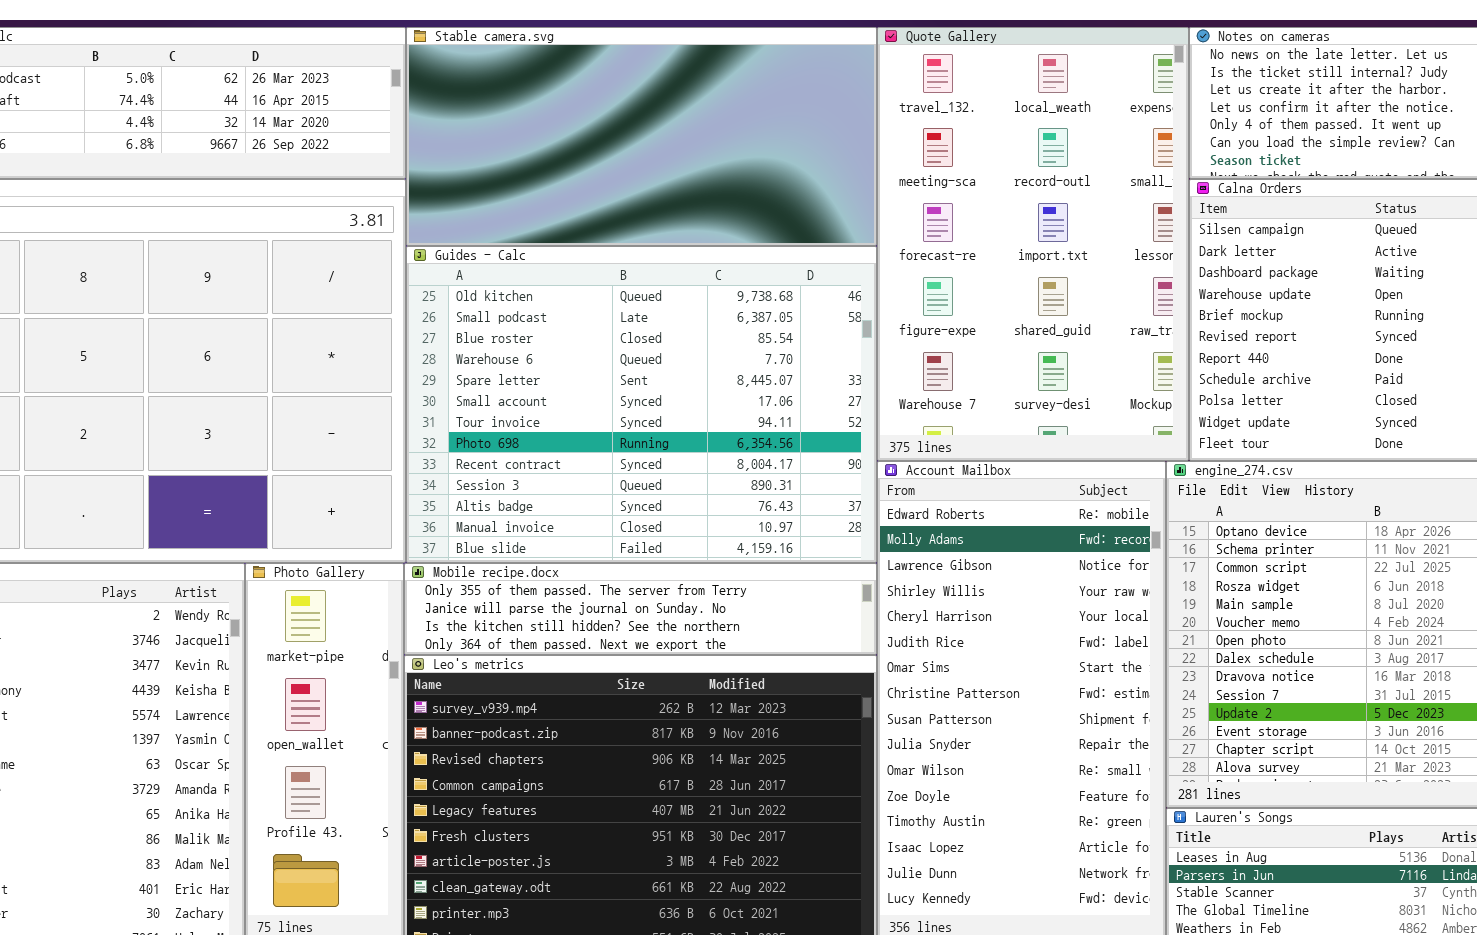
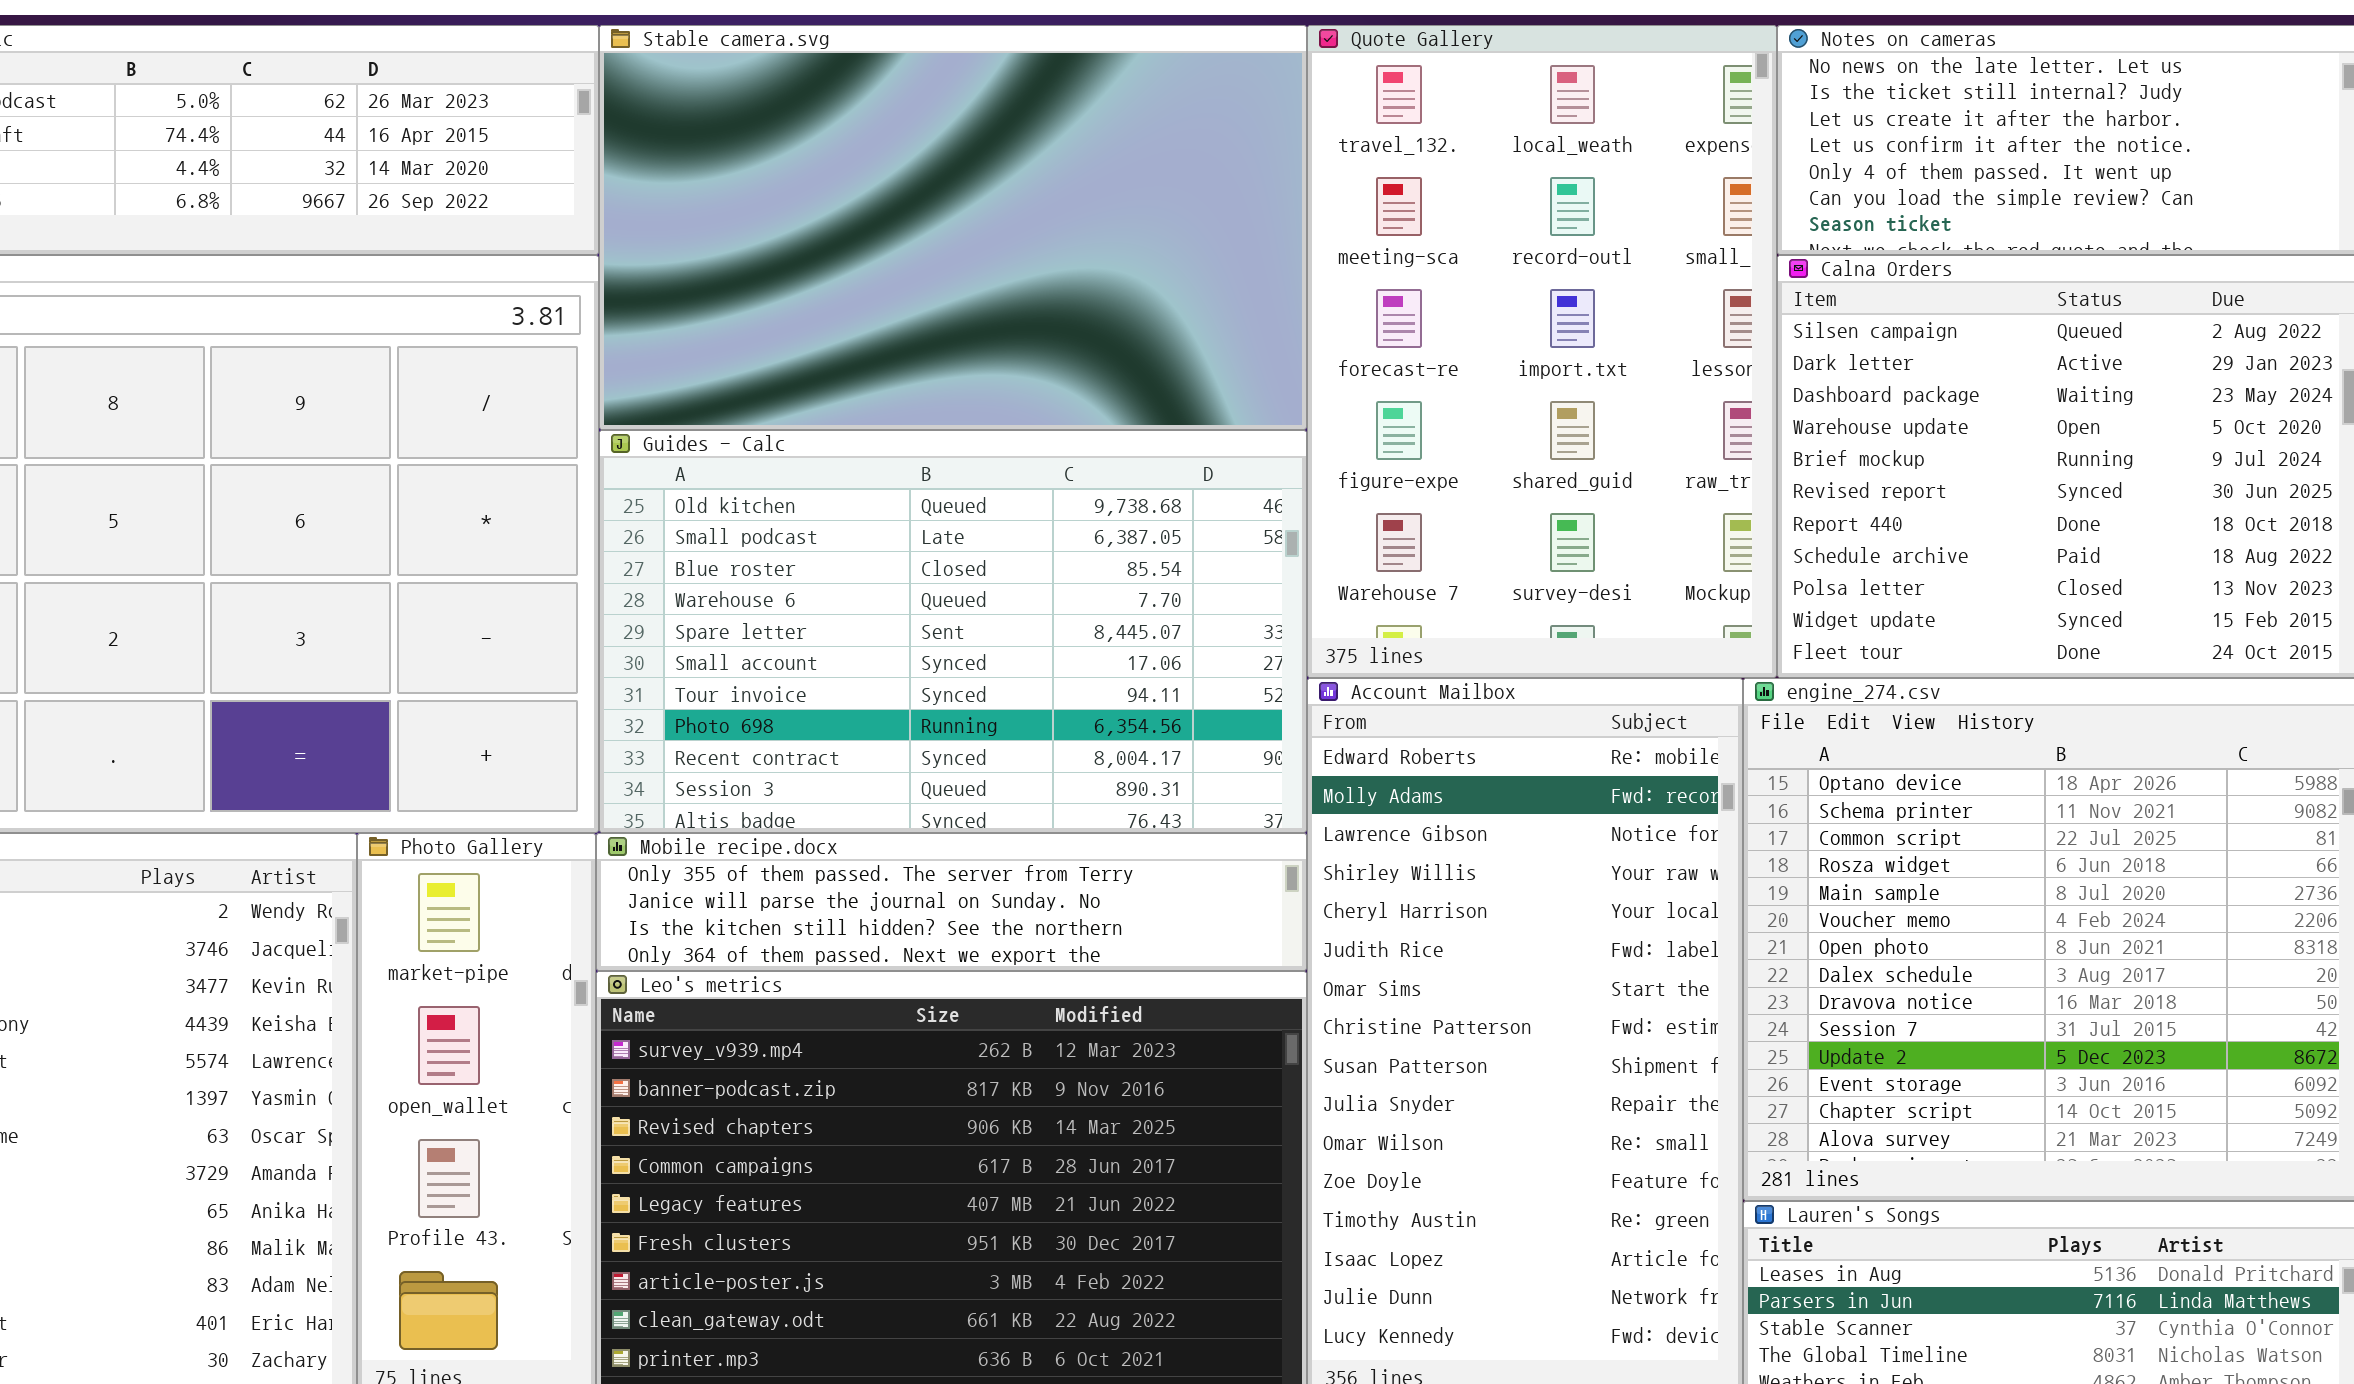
Stable camera.svg: [406,27,877,246] -> [599,25,1307,430], resized
Guides - Calc: [406,246,877,563] -> [599,430,1307,833], resized

